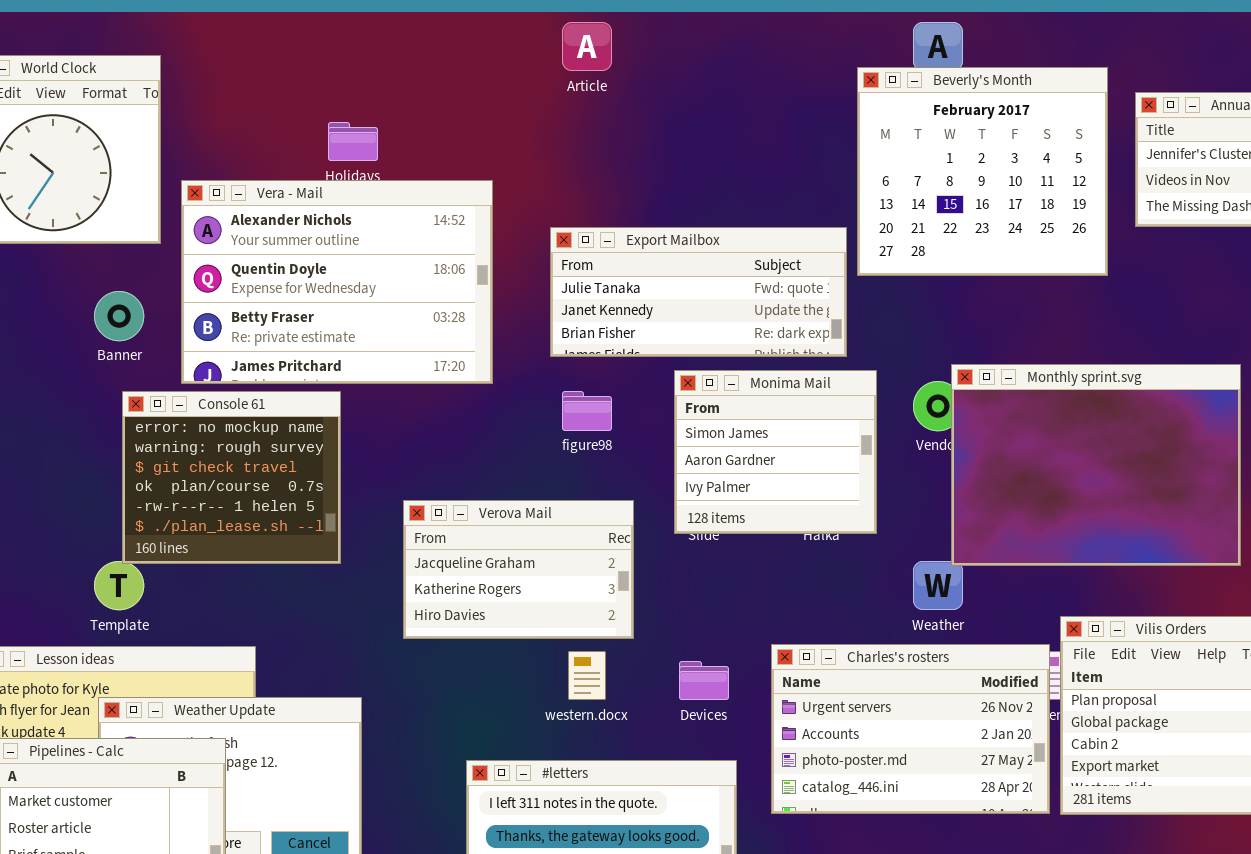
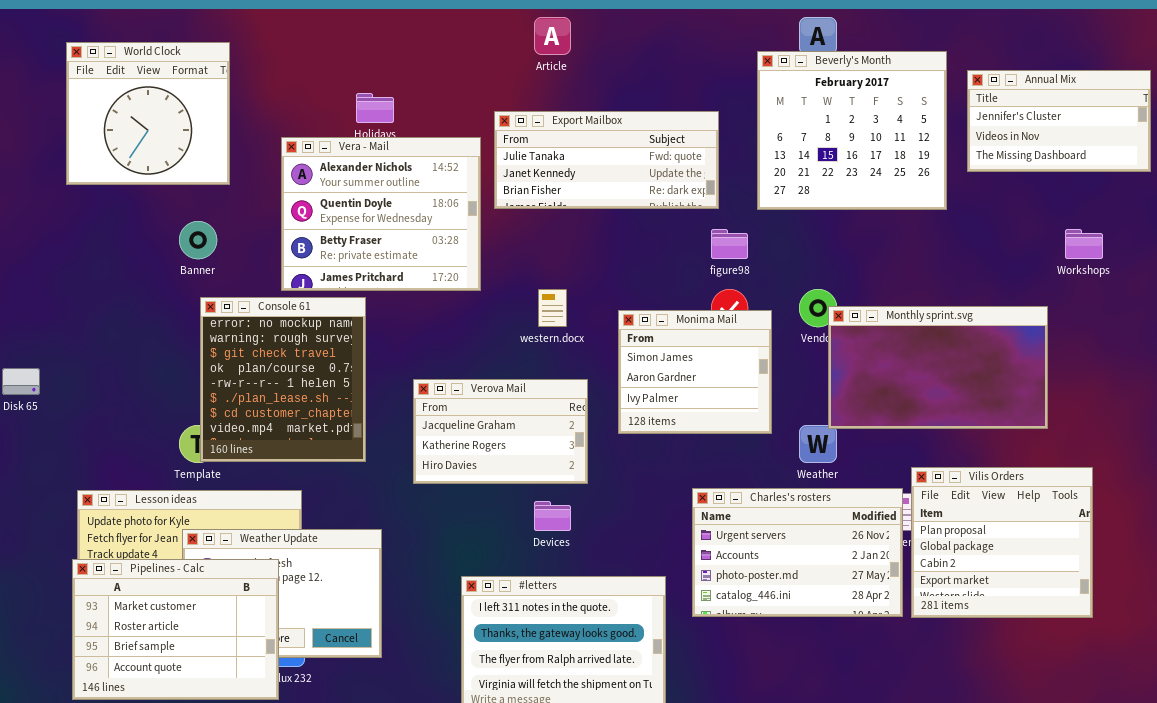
Vera - Mail: [181,180,493,384] -> [281,137,481,291], resized
Export Mailbox: [550,227,847,357] -> [494,111,719,209], moved
Monthly sprint.svg: [951,364,1241,566] -> [828,306,1048,429], resized
Monima Mail: [674,370,877,534] -> [618,310,772,434], moved
Console 61: [122,391,341,564] -> [200,297,366,462], resized
figure98: [562,391,612,431] -> [711,229,748,259], moved
western.docx: [568,651,606,700] -> [538,289,567,327], moved
Devices: [679,661,729,700] -> [534,501,571,531], moved

